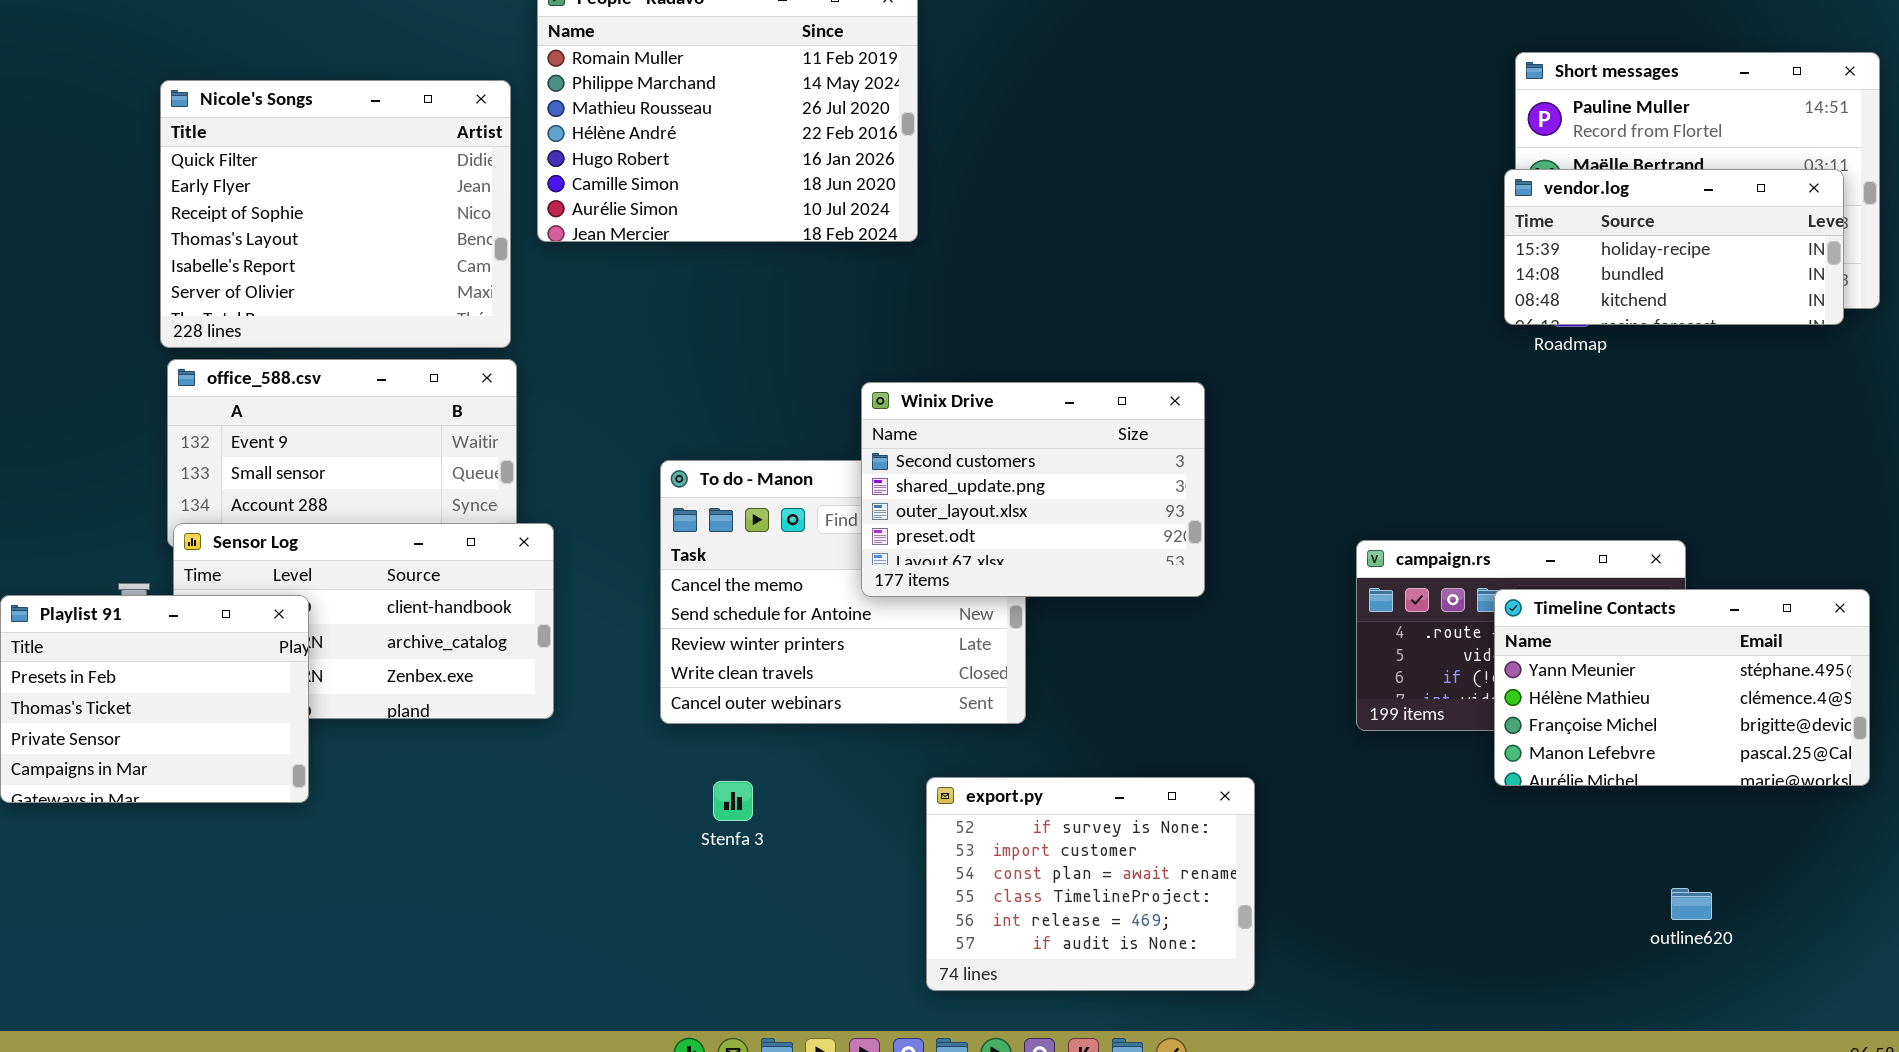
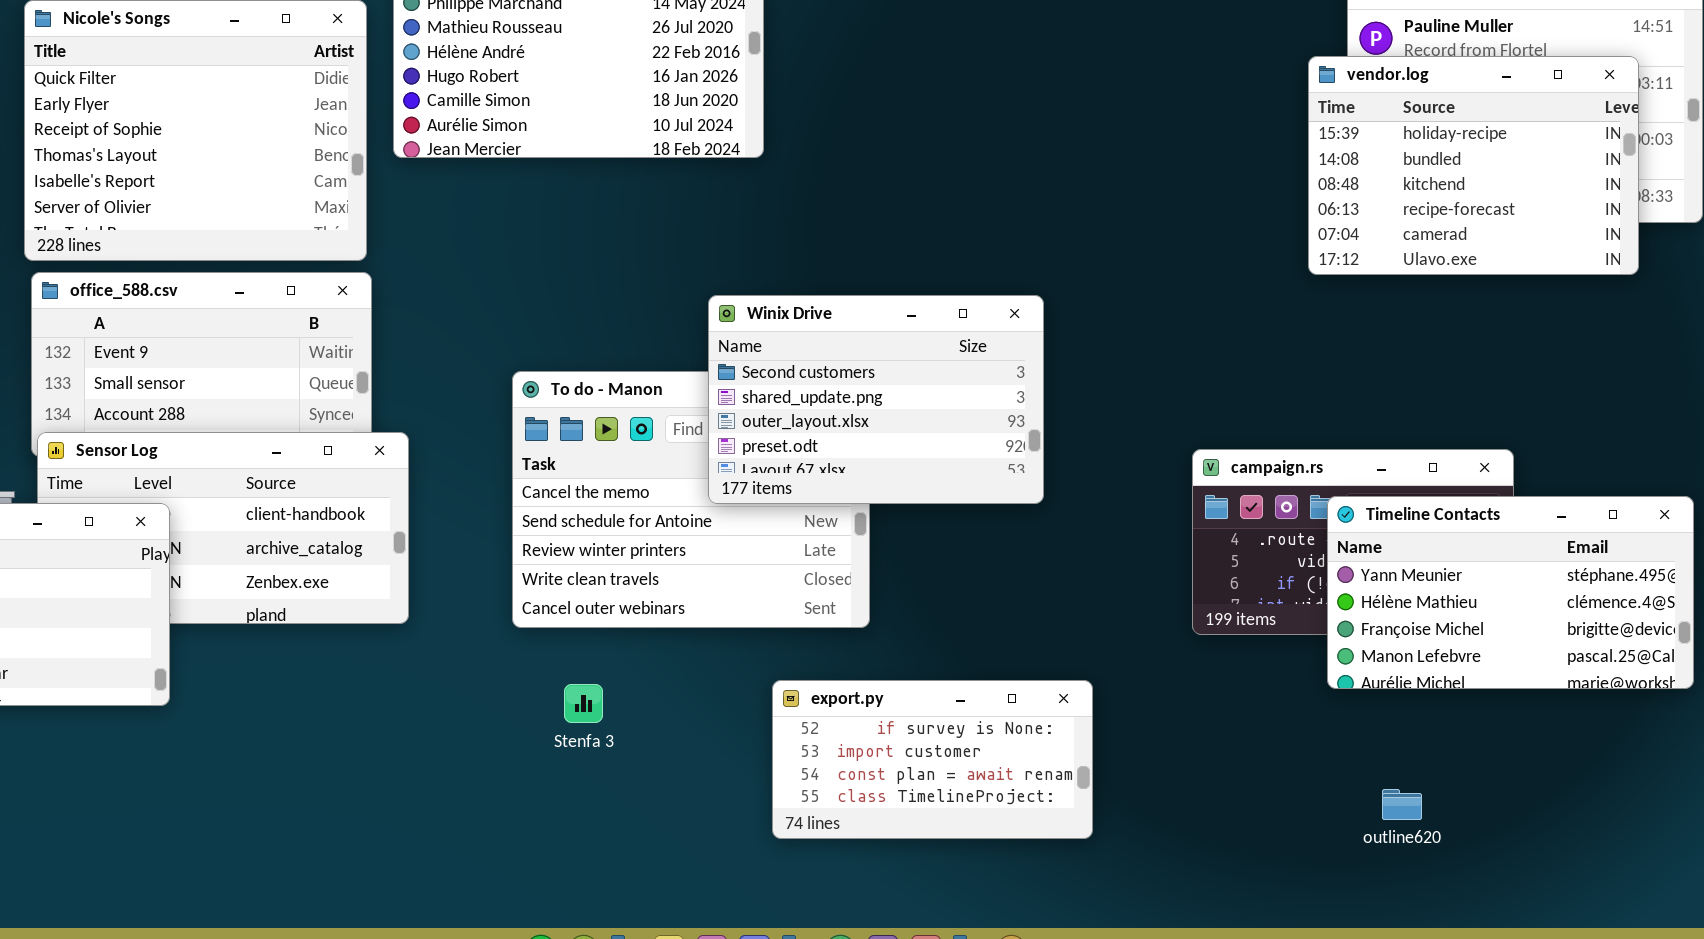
vendor.log: [1504,169,1844,325] -> [1308,56,1639,275], moved, resized
export.py: [926,777,1255,991] -> [772,680,1093,839], resized
outline620: [1671,888,1712,920] -> [1382,789,1422,820], moved

